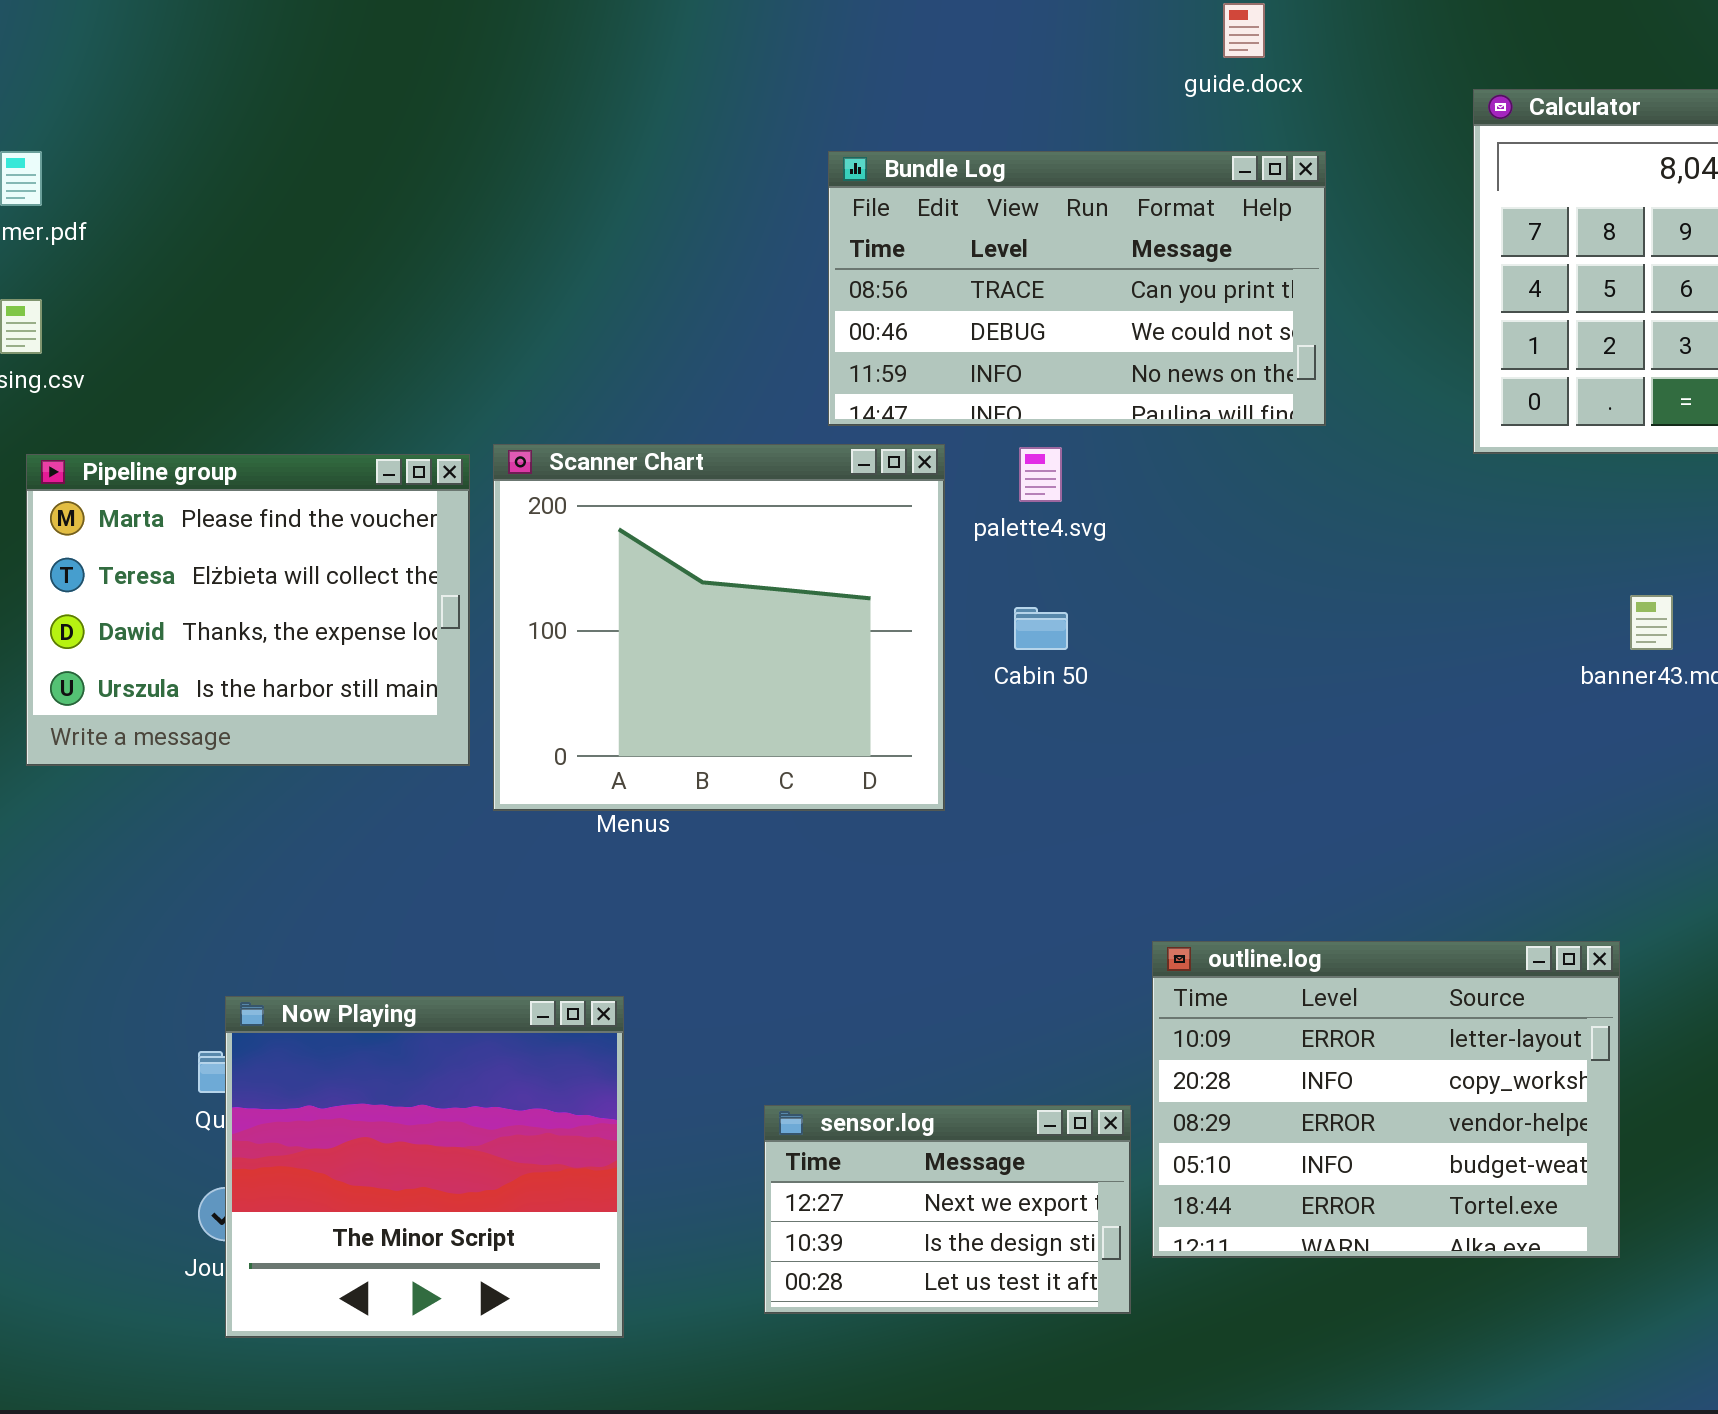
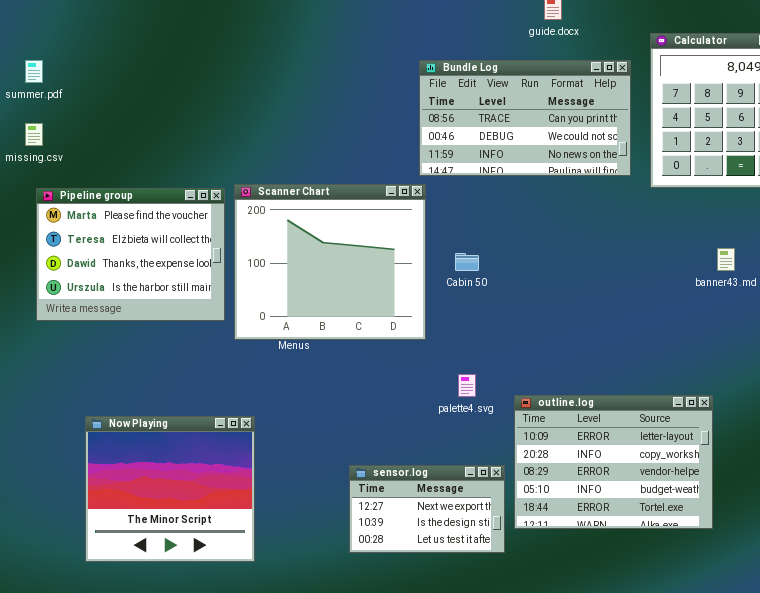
Bundle Log: [828,151,1326,426] -> [419,60,631,176], moved
palette4.svg: [1019,447,1062,502] -> [458,374,476,397], moved
Now Playing: [225,996,624,1338] -> [85,416,255,562], moved

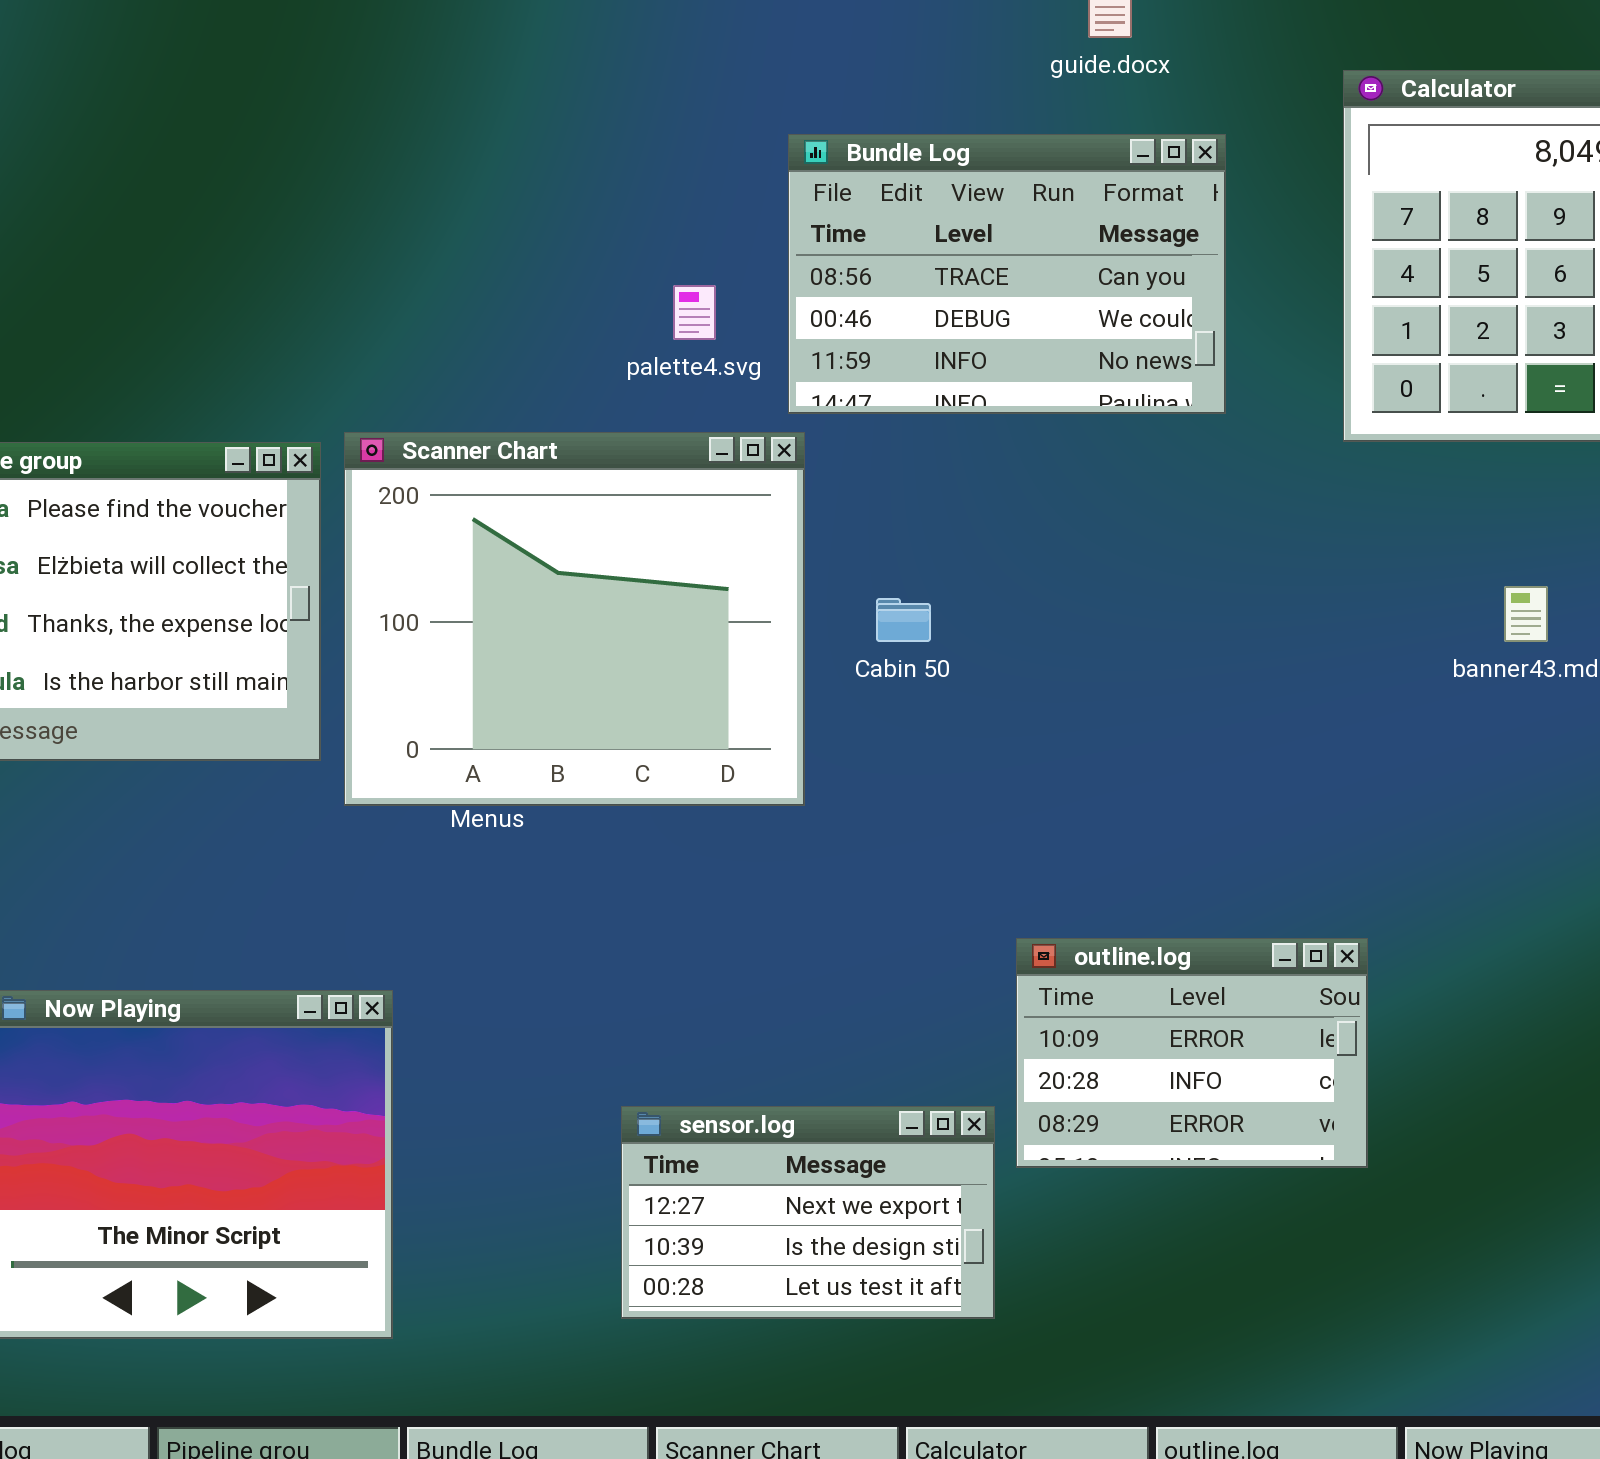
Bundle Log: [419,60,631,176] -> [788,134,1226,414], resized
palette4.svg: [458,374,476,397] -> [673,285,716,340], moved
outline.log: [514,395,713,529] -> [1016,938,1368,1168], resized

